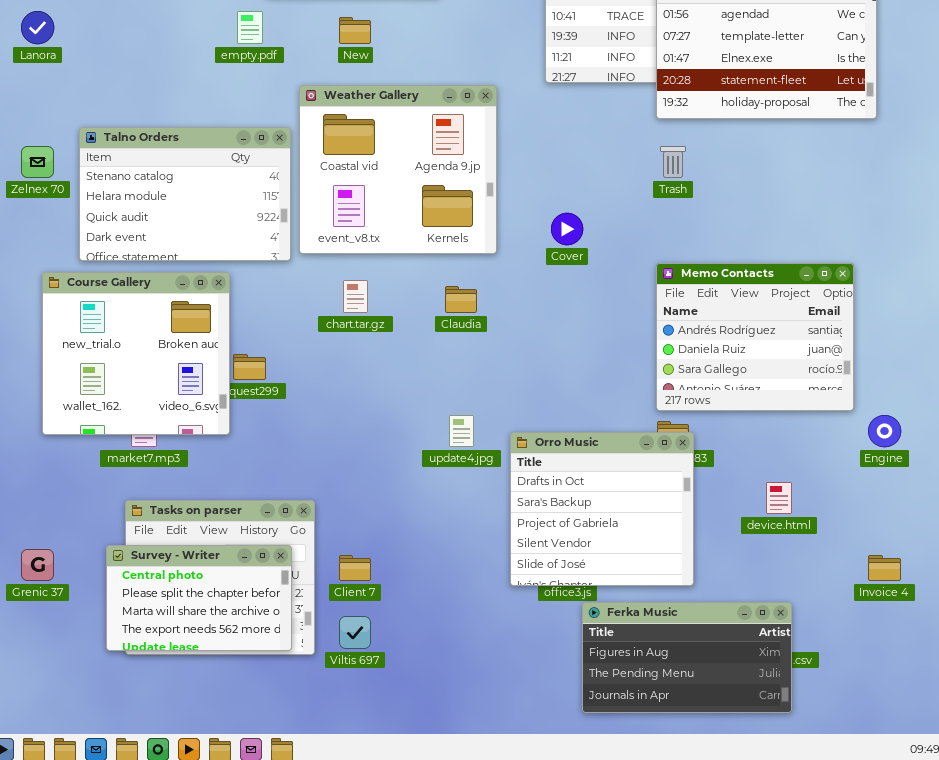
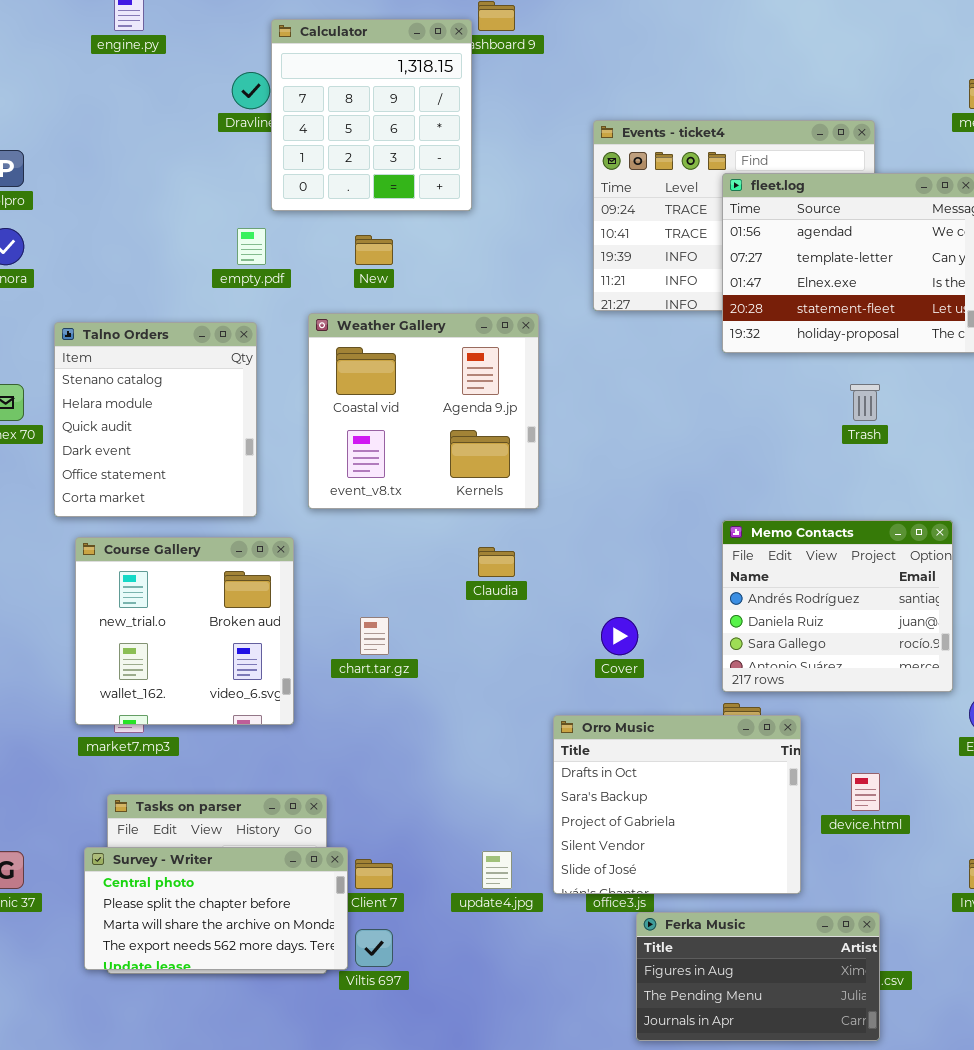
Talno Orders: [79,127,291,261] -> [54,322,257,517], resized
Trash: [660,146,686,178] -> [850,384,880,421], moved
Cover: [551,213,583,245] -> [601,617,638,655], moved
Course Gallery: [42,272,230,435] -> [75,537,294,725], moved
chart.tar.gz: [343,280,368,313] -> [360,617,389,655], moved
update4.jpg: [449,415,474,447] -> [482,851,512,889], moved
Orro Music: [510,432,694,586] -> [553,715,801,894], resized
Survey - Writer: [106,545,292,651] -> [84,847,348,970], resized

